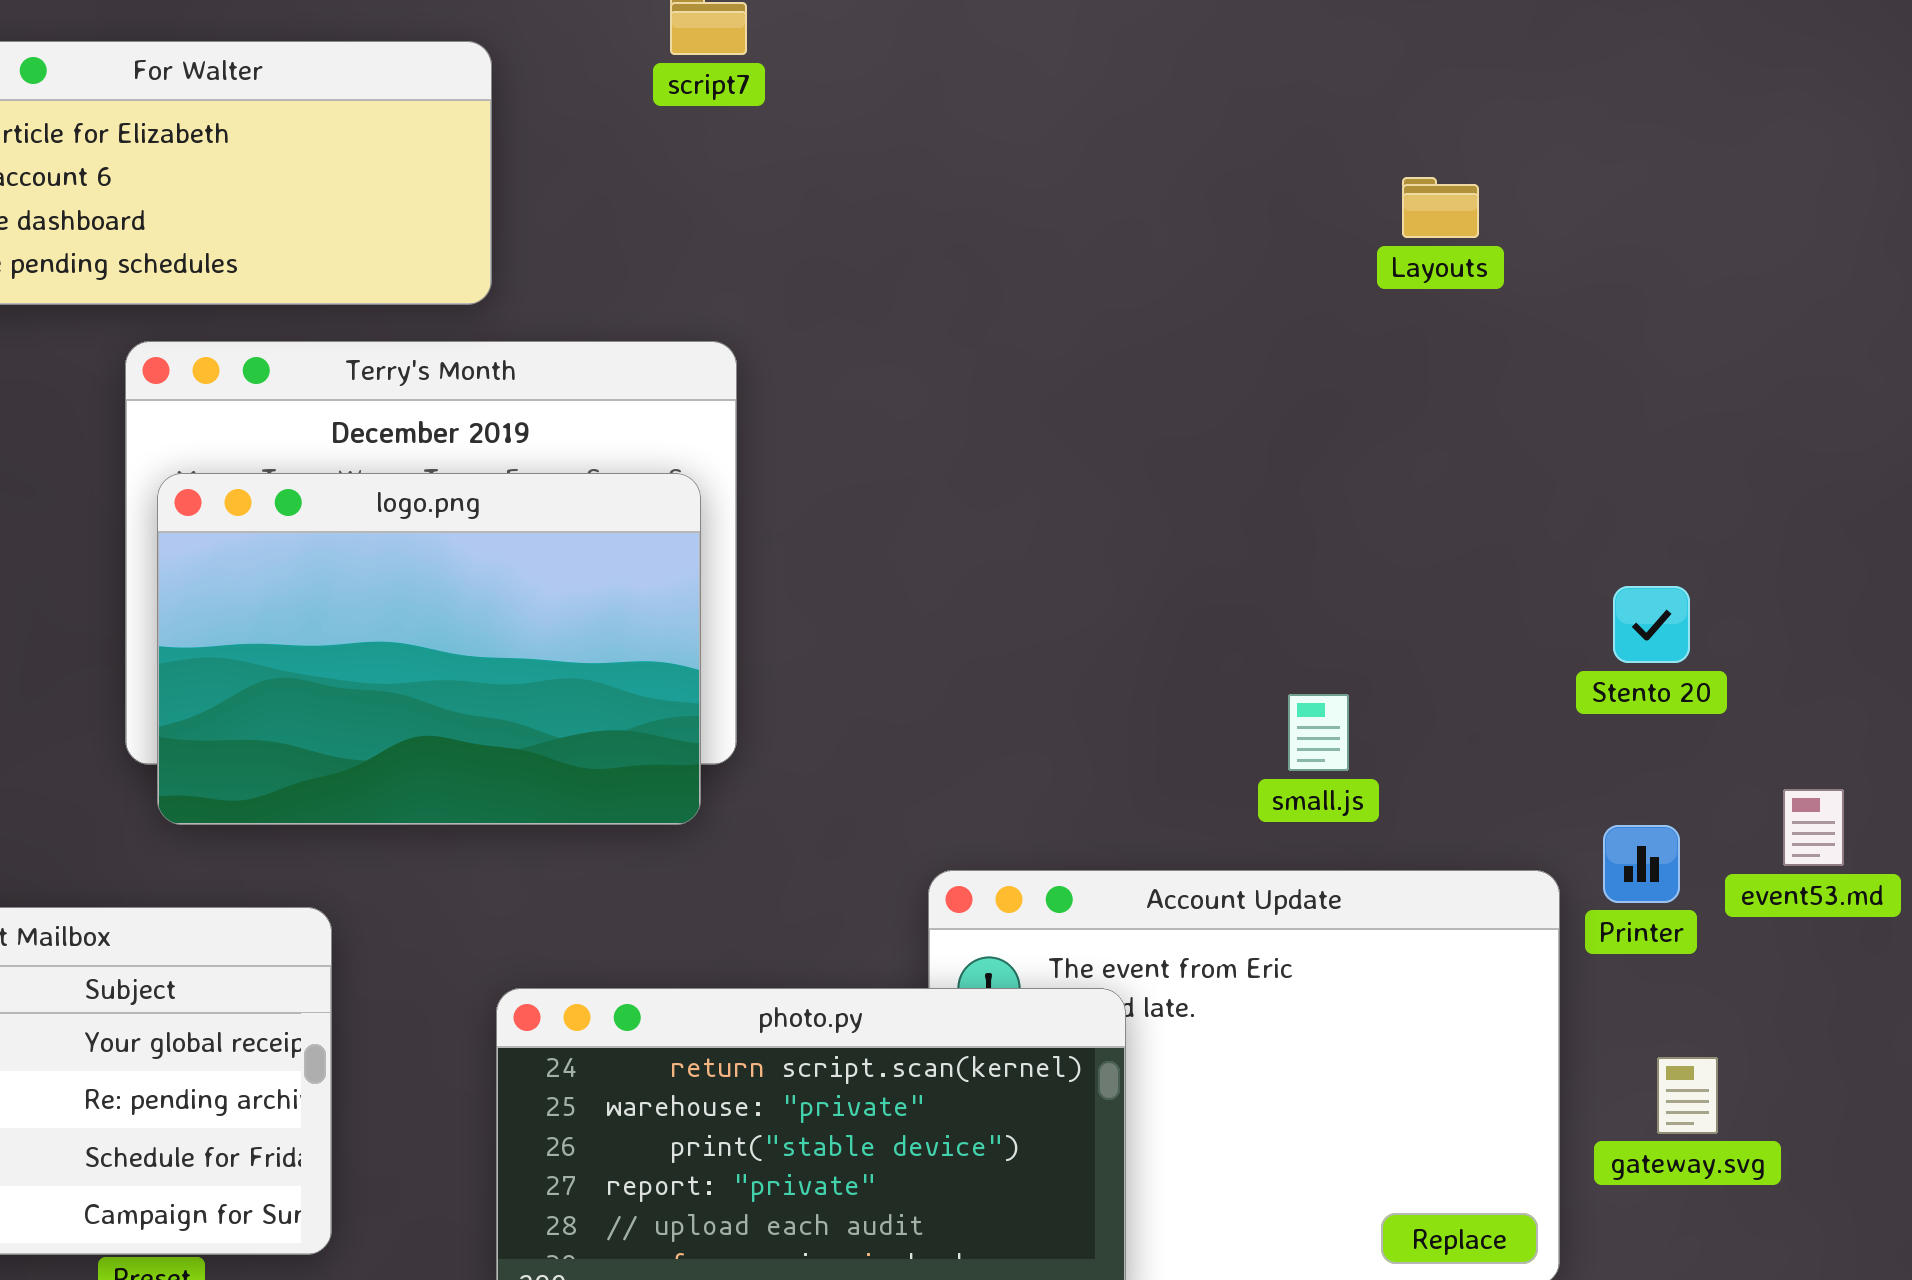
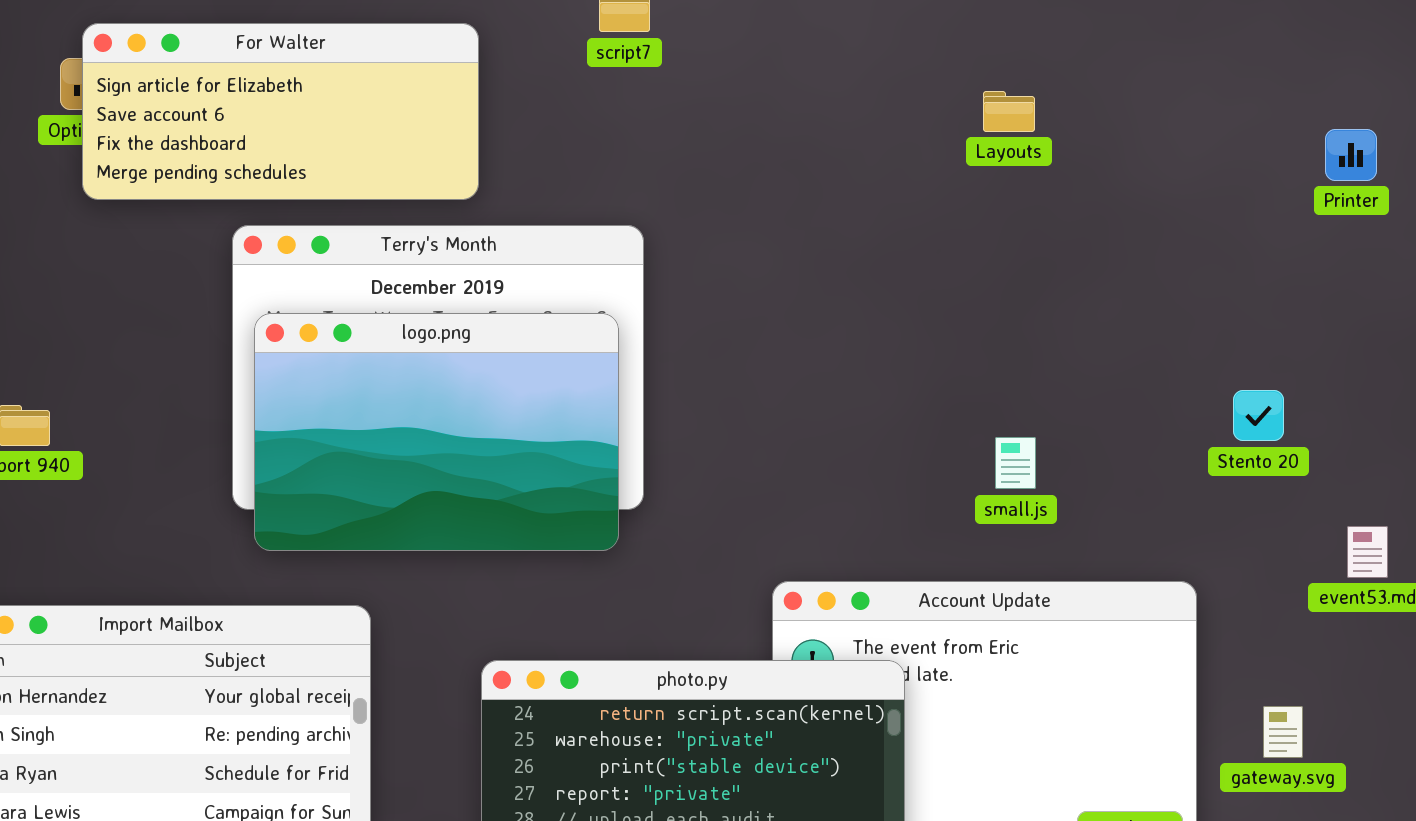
Layouts: [1402,177,1479,238] -> [983,91,1035,132], moved
small.js: [1288,694,1349,771] -> [995,437,1036,489], moved
Printer: [1603,825,1680,903] -> [1325,129,1377,181], moved

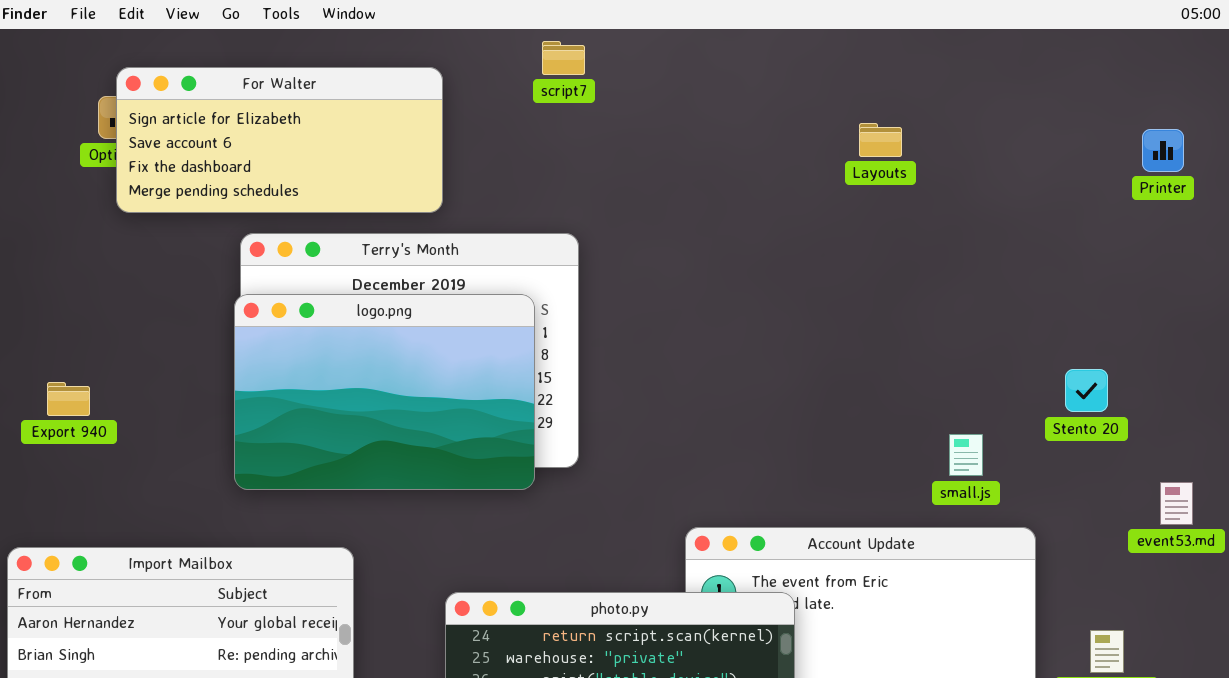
Printer: [1325,129,1377,181] -> [1142,129,1184,172], moved
logo.png: [254,313,619,551] -> [234,294,535,490], moved
small.js: [995,437,1036,489] -> [949,434,983,476], moved

